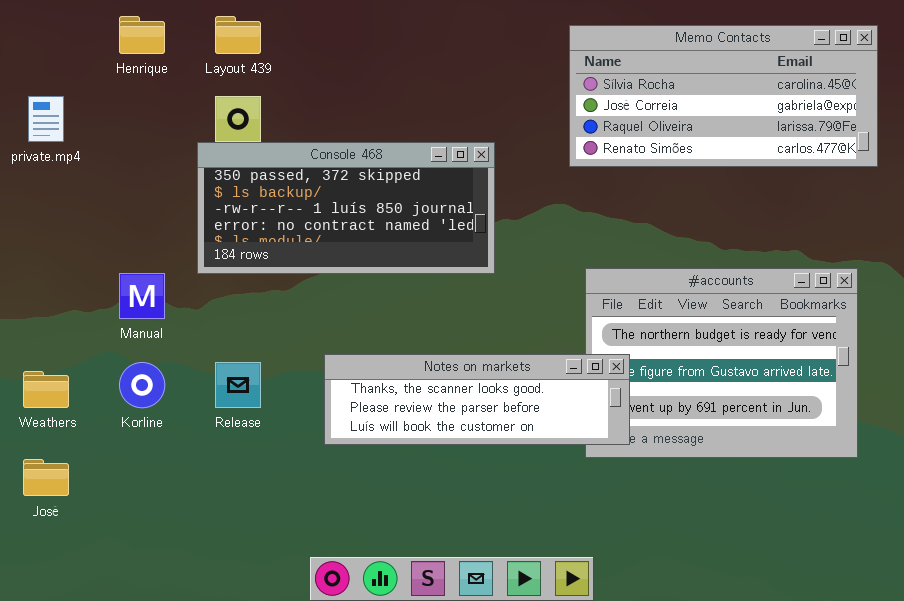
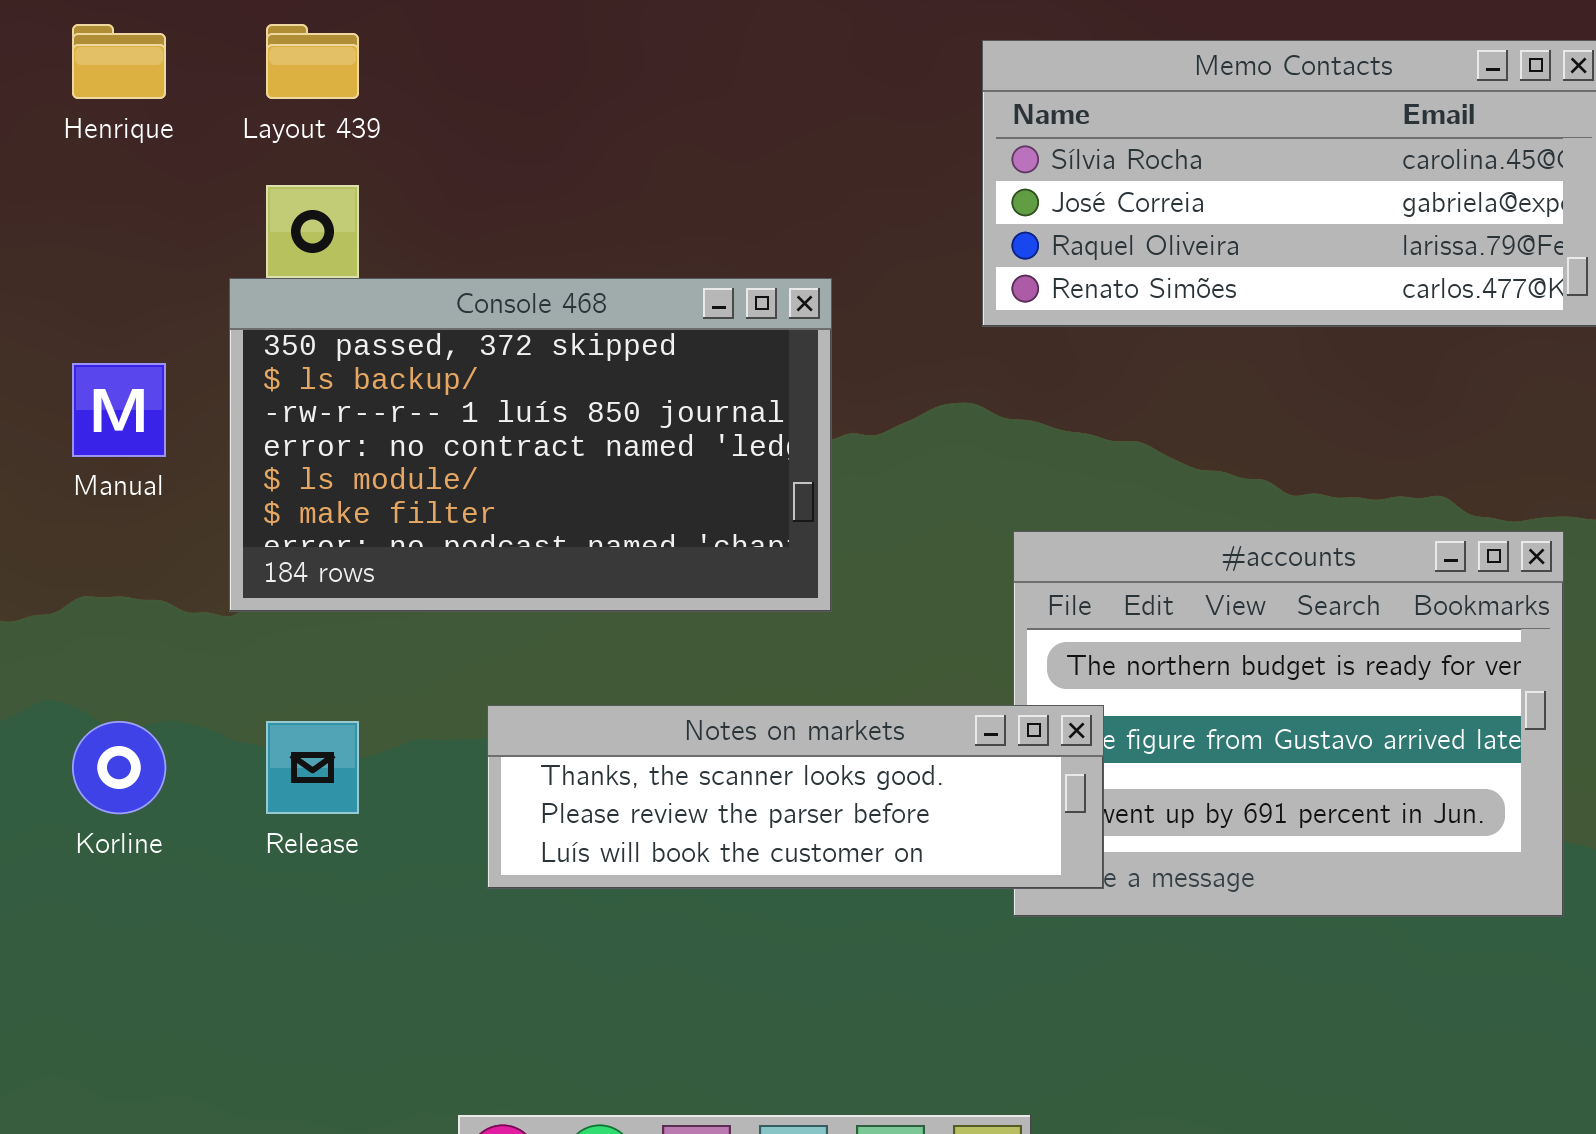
Console 468: [197,142,495,274] -> [229,278,832,612], resized
Manual: [119,273,165,319] -> [72,363,166,457], moved

